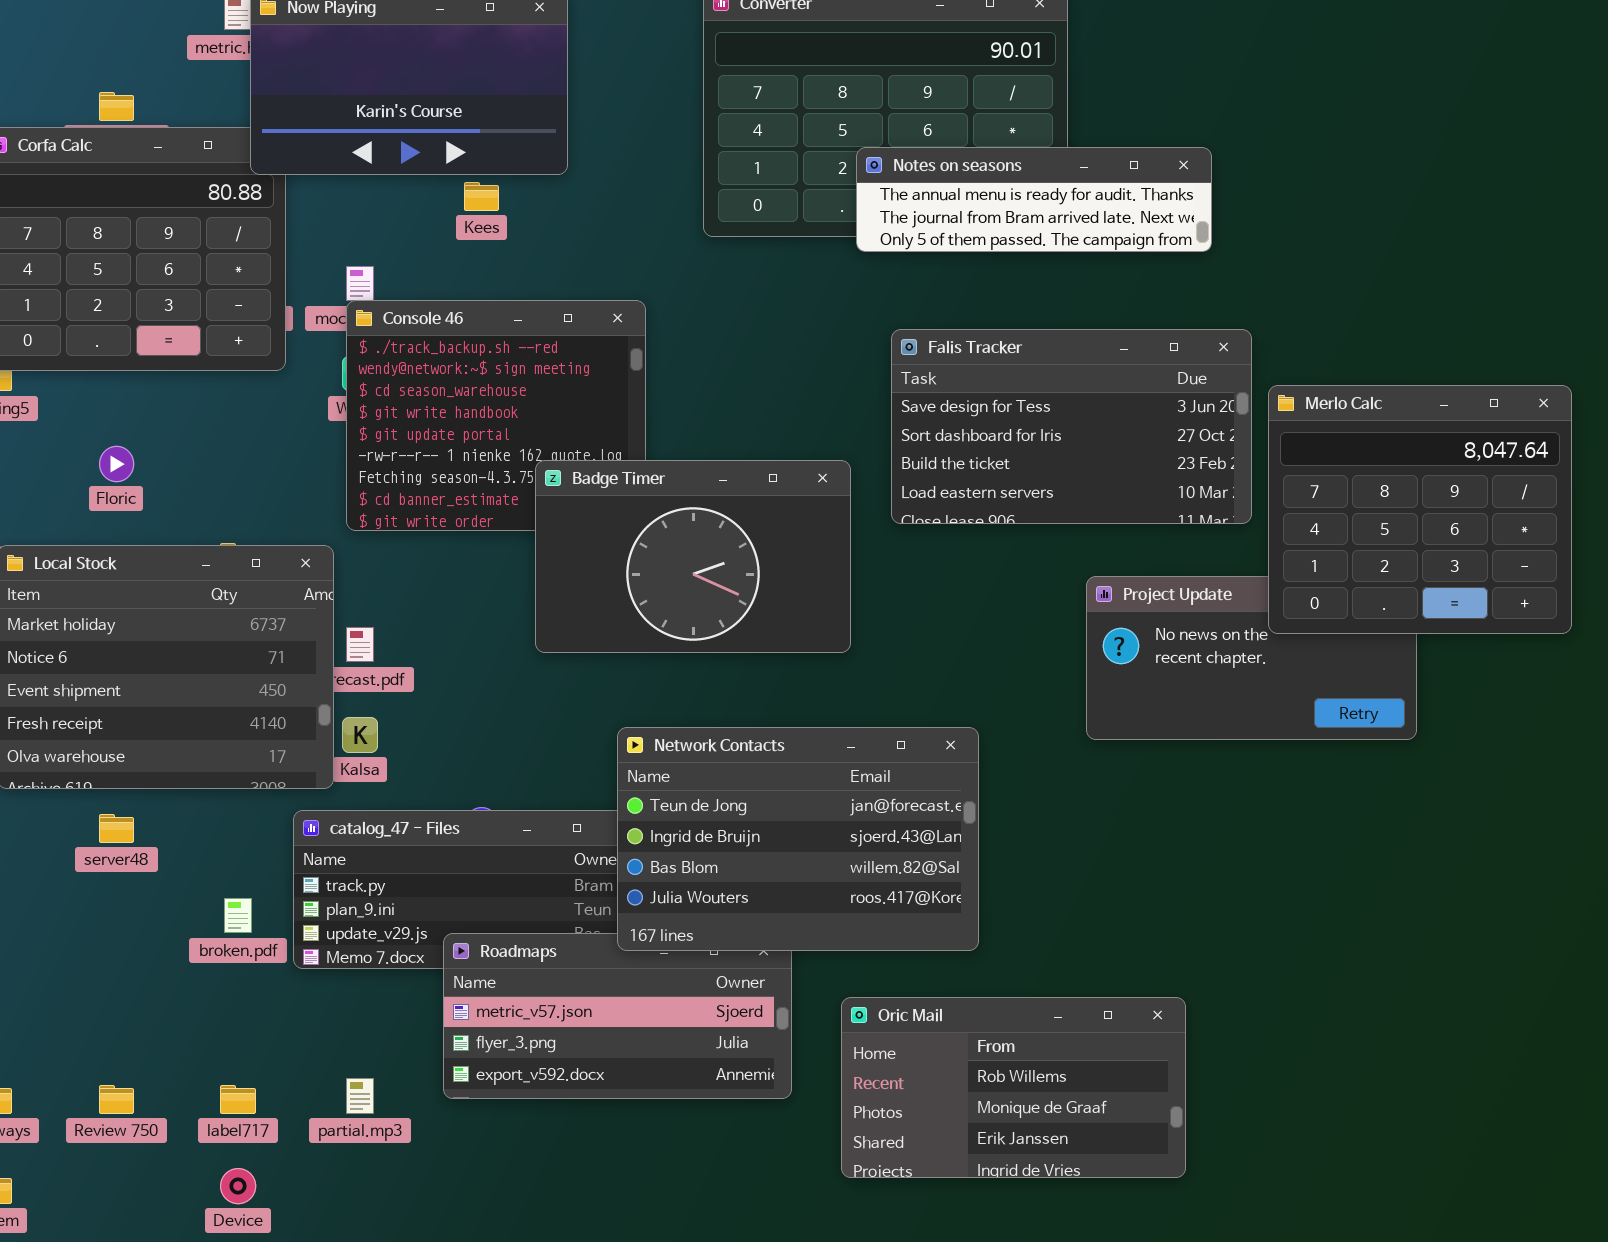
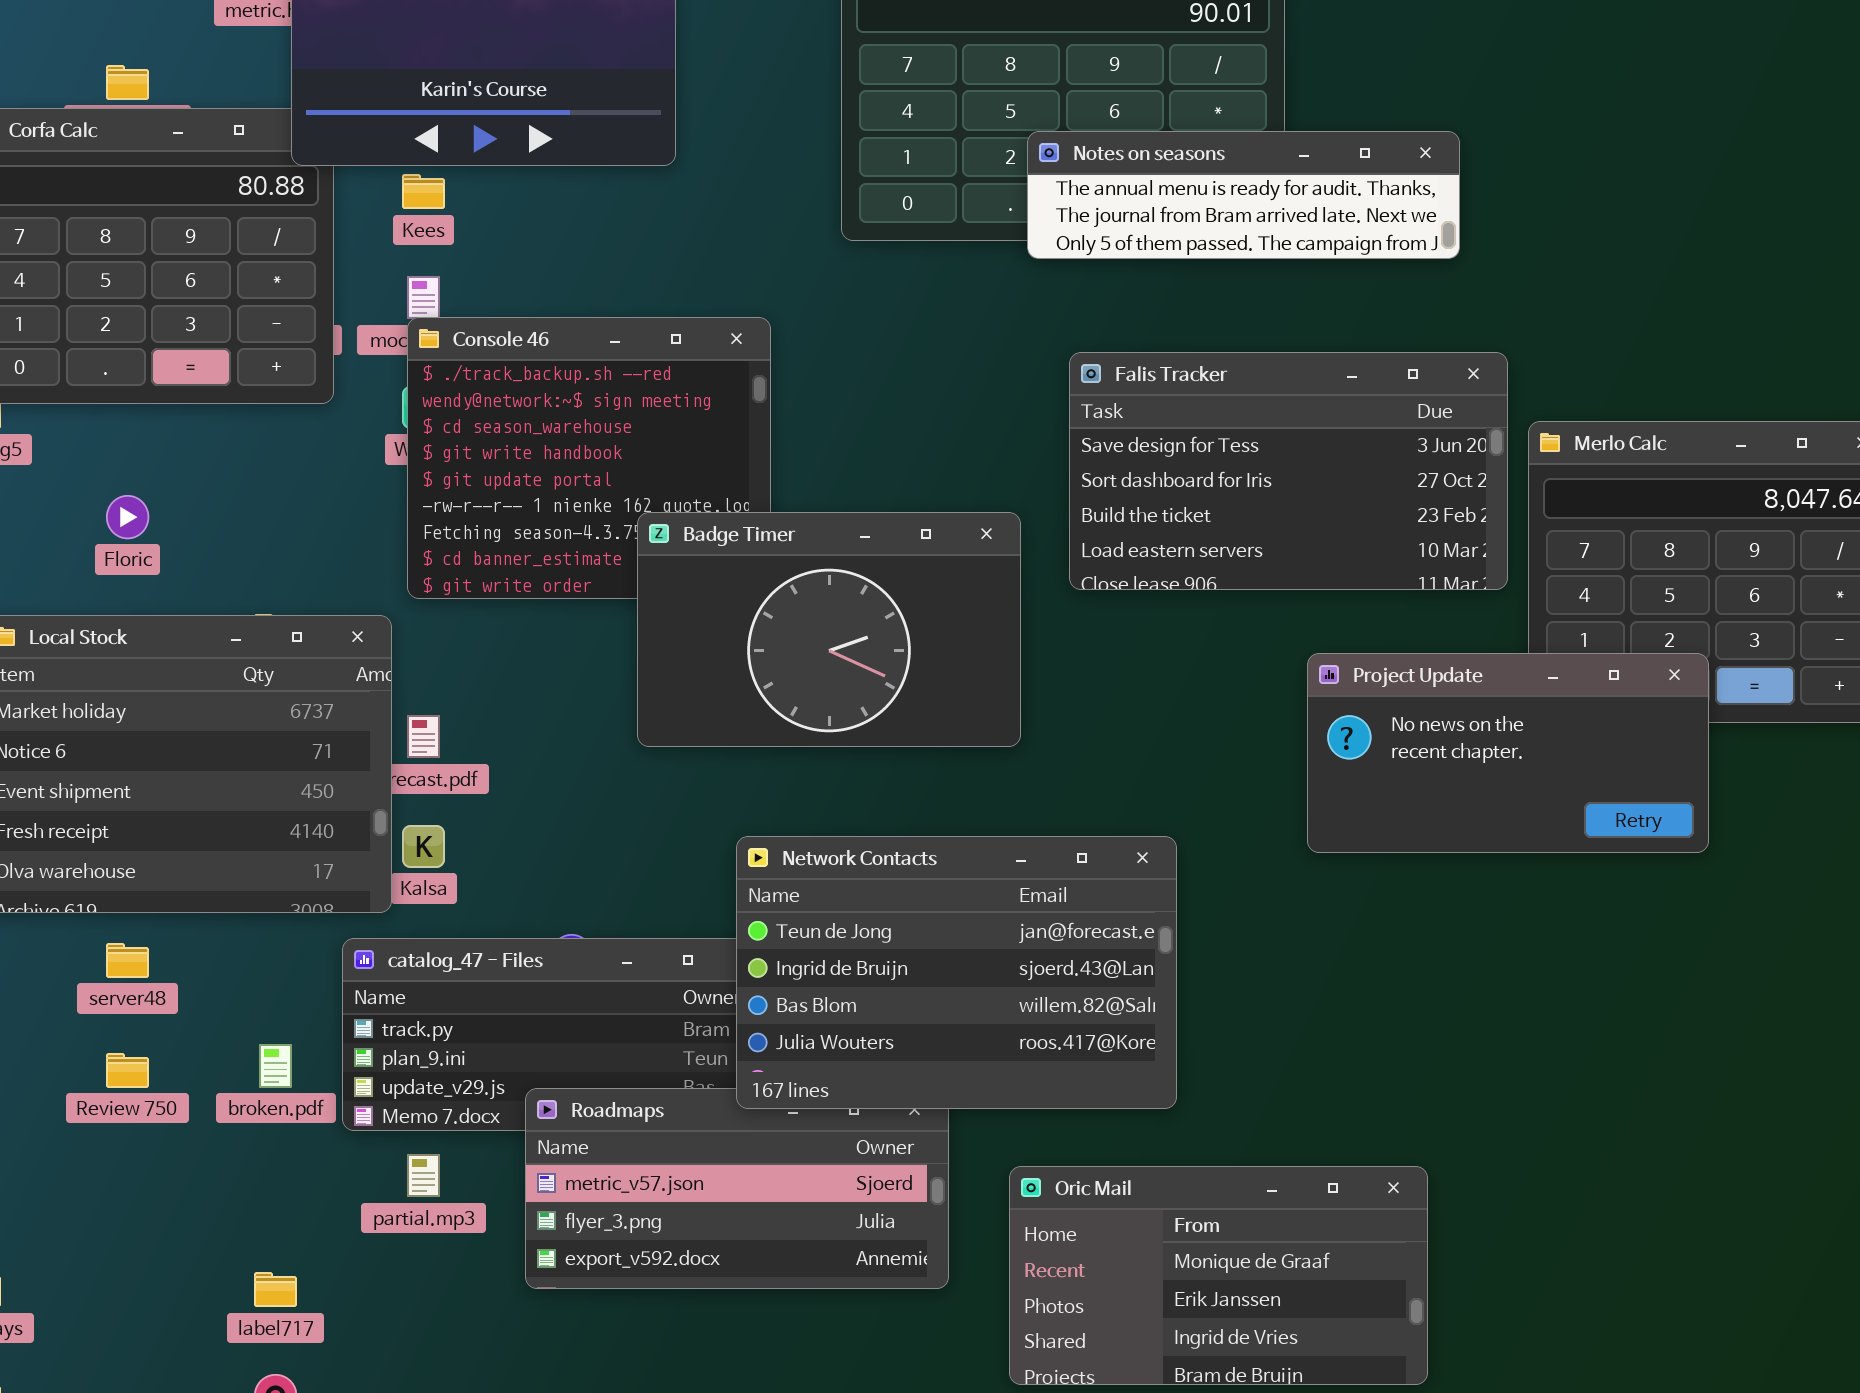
Kees: [464,182,499,211] -> [402,174,445,209], moved
Project Update: [1086,576,1417,740] -> [1307,653,1709,853], raised
Oric Mail: [841,997,1186,1178] -> [1009,1166,1428,1385], scrolled down 1 row
partial.mp3: [346,1078,374,1114] -> [407,1154,440,1197], moved
Review 750: [99,1085,134,1114] -> [106,1053,149,1088], moved

